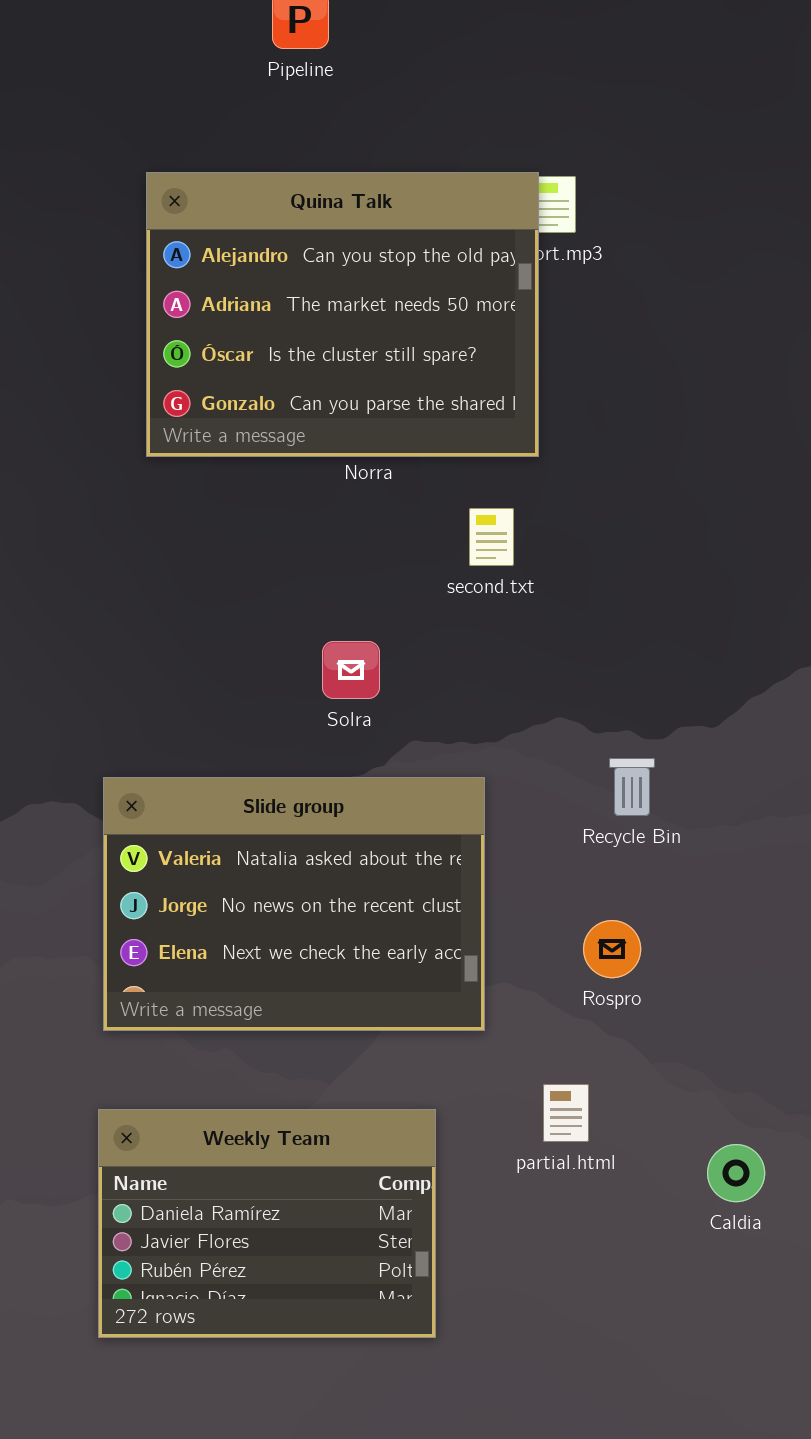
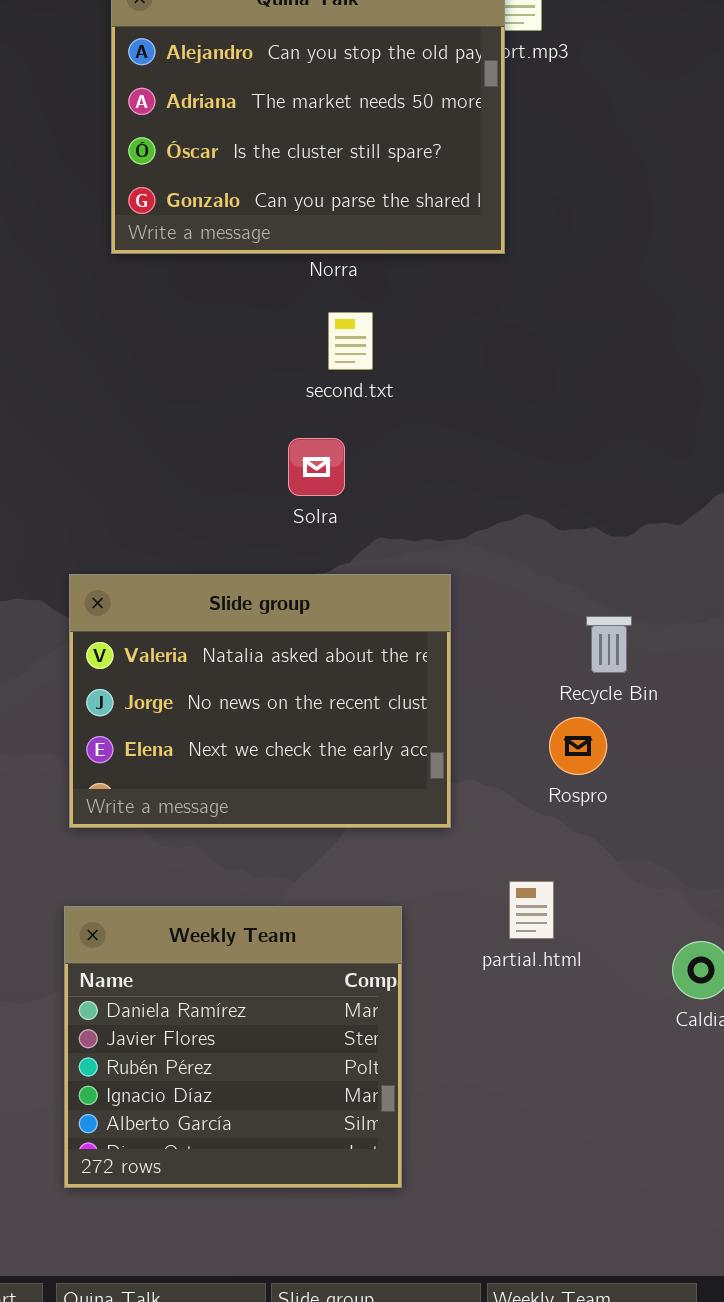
second.txt: [469,508,514,566] -> [328,312,373,370], moved
Recycle Bin: [609,758,655,816] -> [586,616,632,673], moved
Weekly Team: [98,1109,436,1338] -> [64,906,402,1188], resized

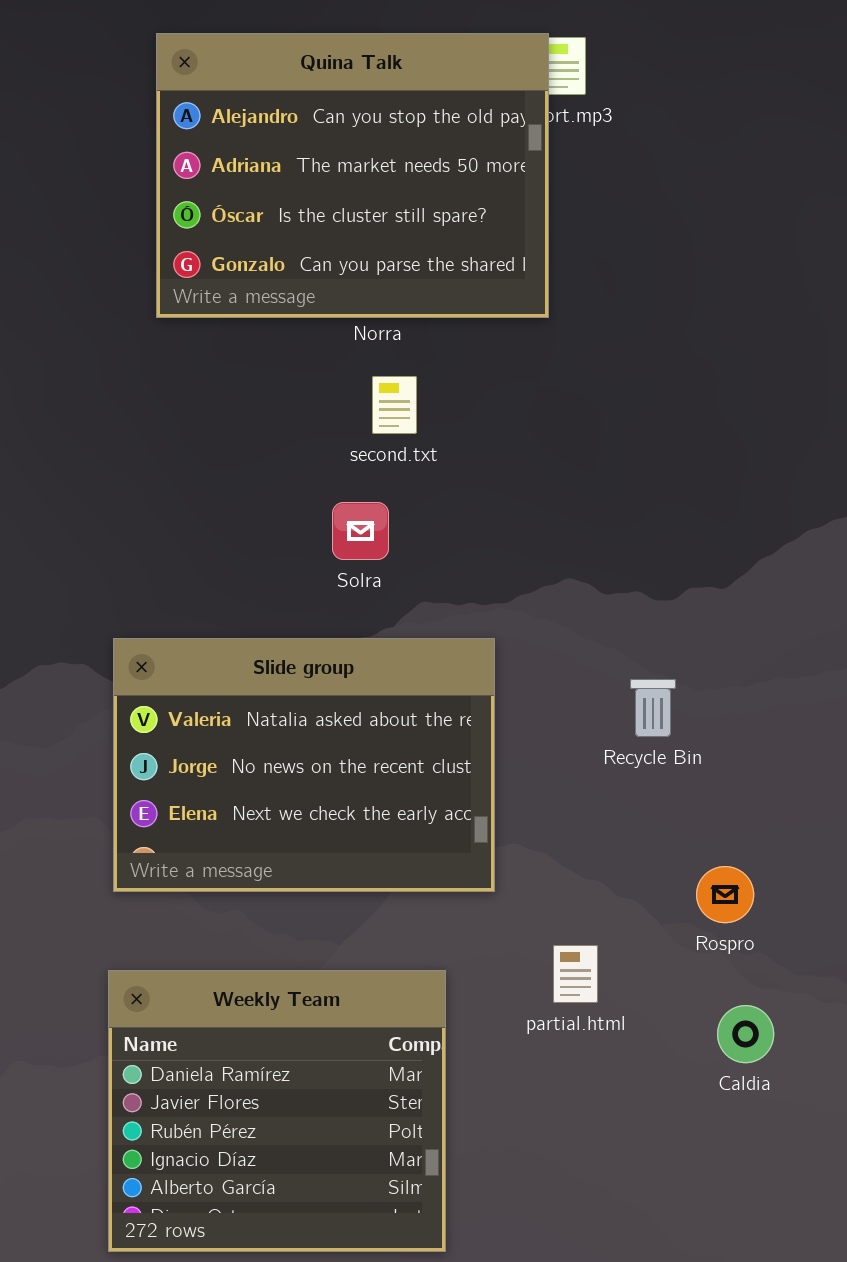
Rospro: [549,717,607,775] -> [696,866,754,923], moved

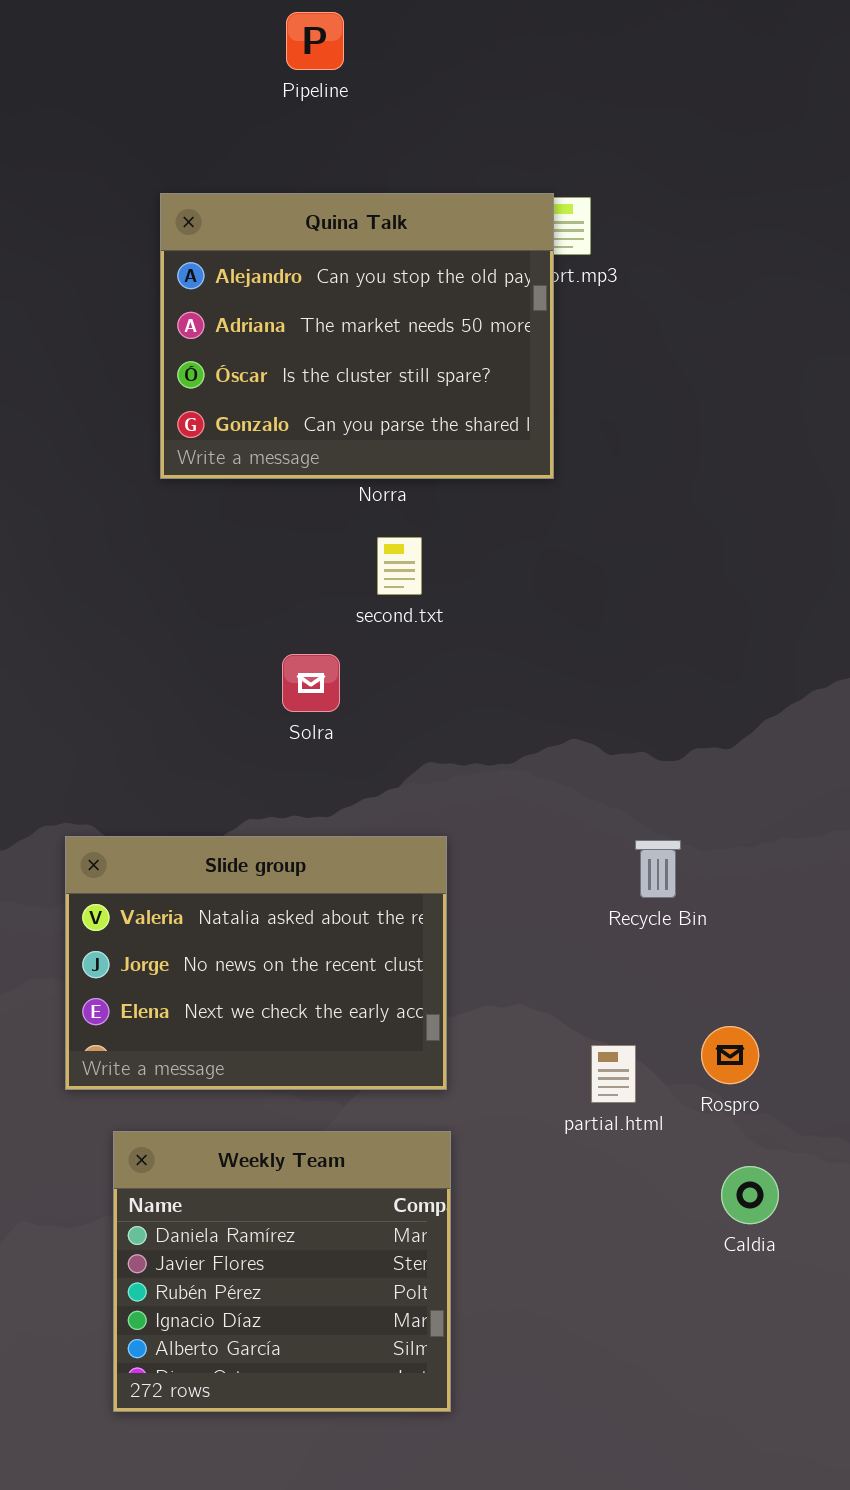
Solra: [332,502,389,560] -> [282,654,340,712], moved
Slide group: [113,638,495,892] -> [65,836,447,1090], moved
partial.html: [553,945,598,1003] -> [591,1045,636,1103], moved

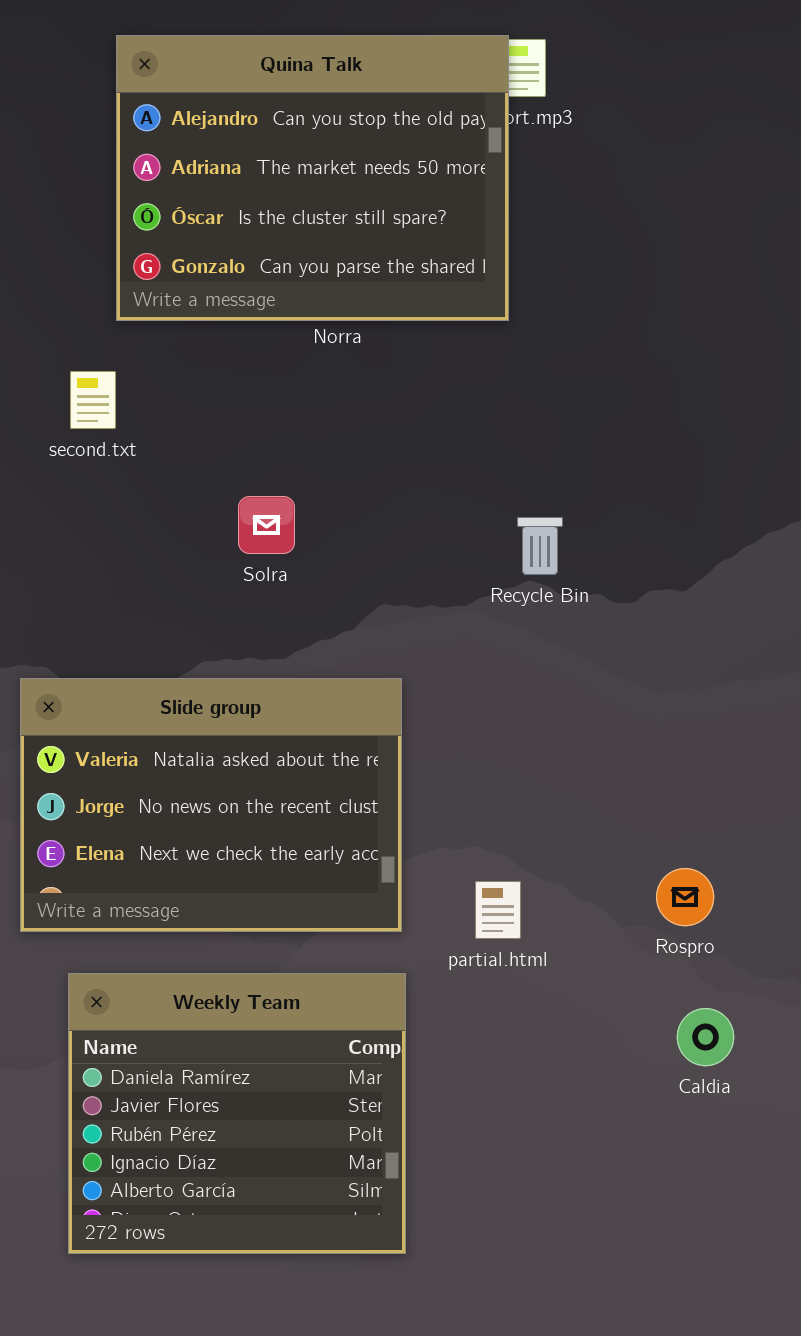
second.txt: [377,537,422,595] -> [70,371,116,429], moved
Recycle Bin: [635,840,681,898] -> [517,517,563,575], moved
partial.html: [591,1045,636,1103] -> [475,881,521,939], moved

